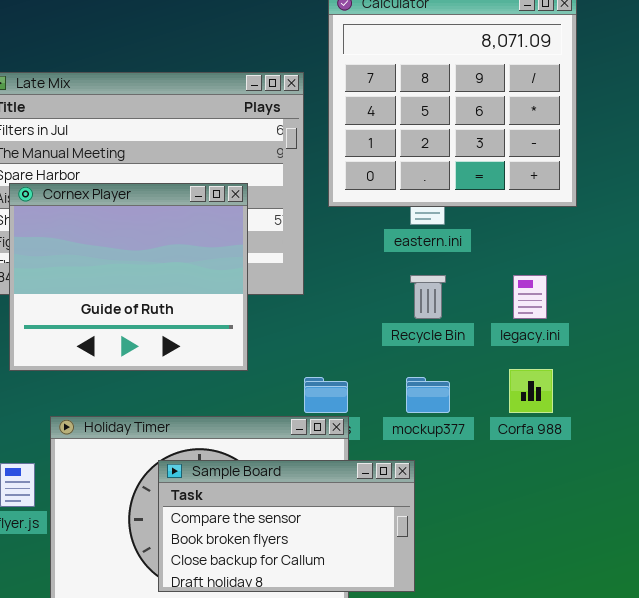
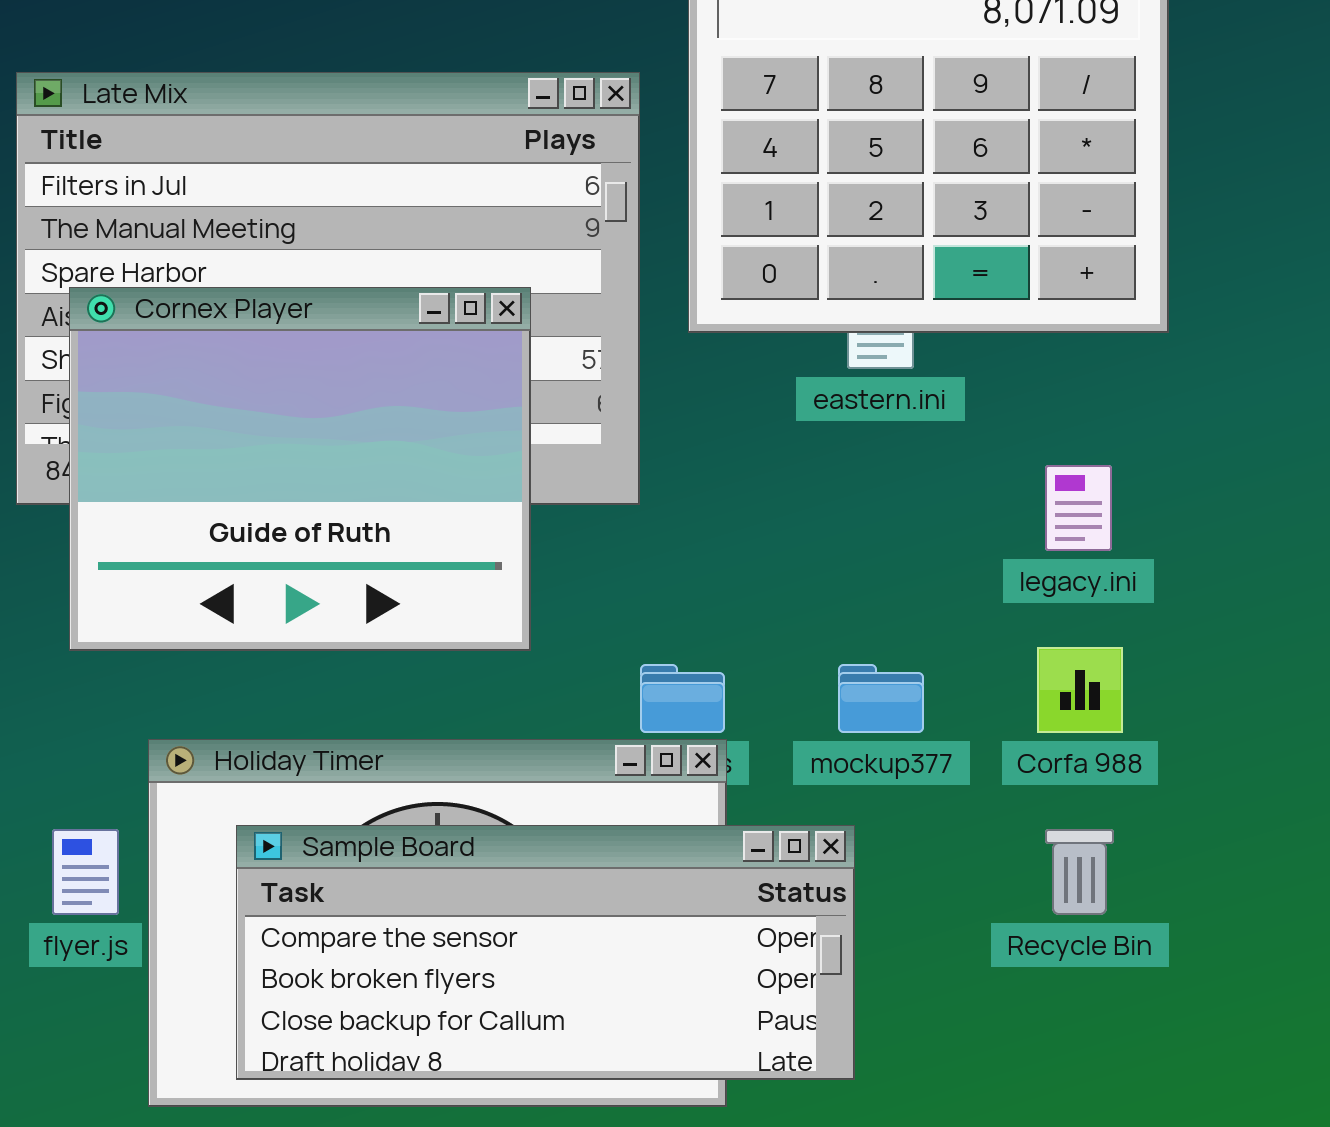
Recycle Bin: [410,275,446,319] -> [1045,829,1114,915], moved
Sample Board: [158,460,415,592] -> [236,825,855,1080], resized

